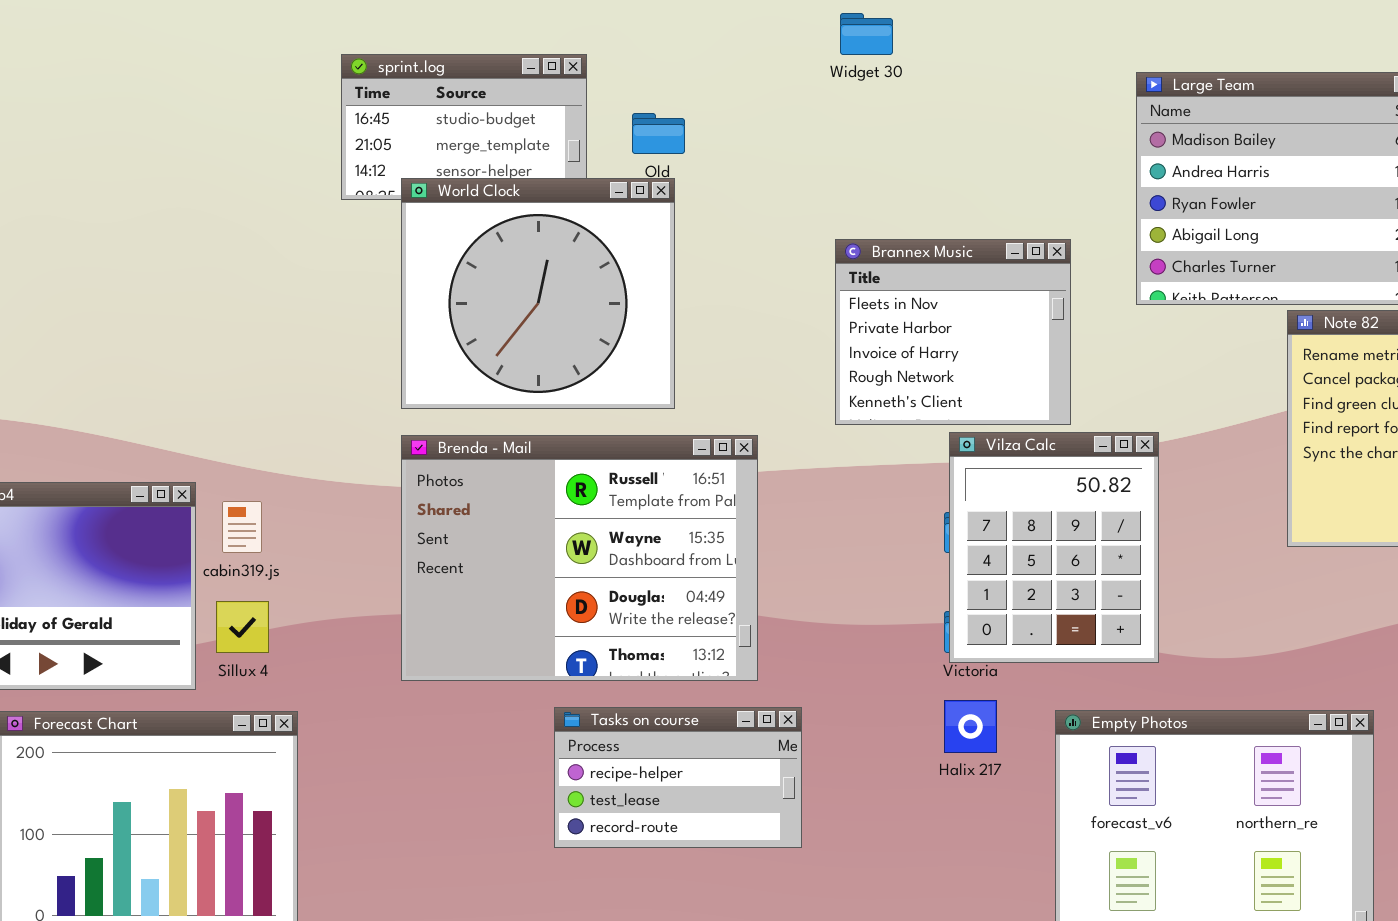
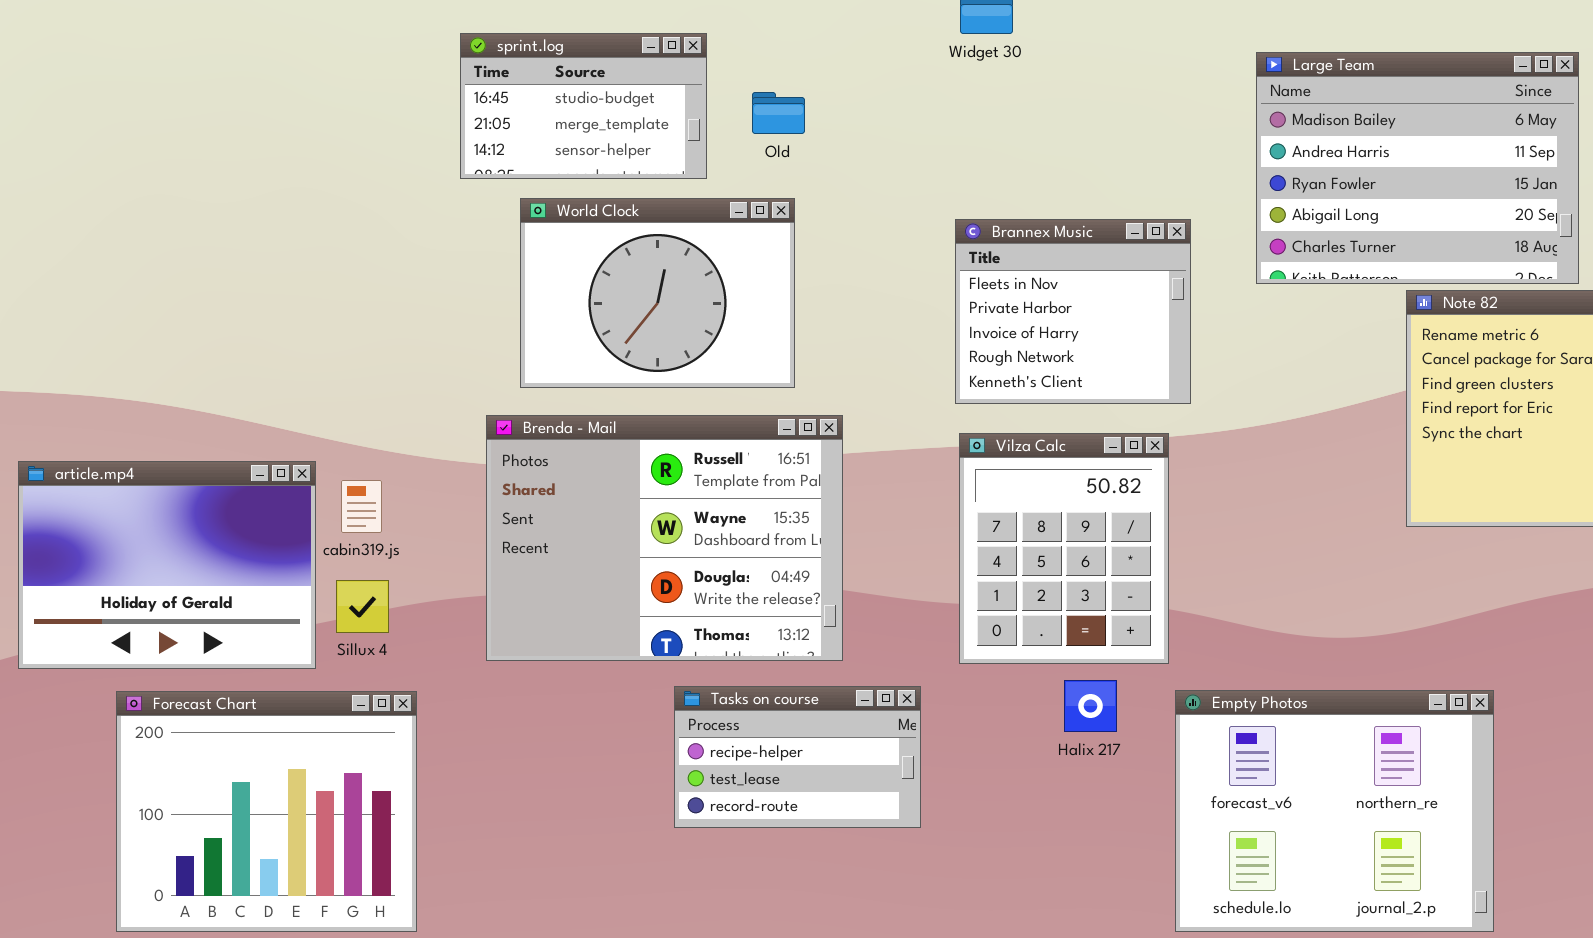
World Clock: [401,178,675,409] -> [520,198,795,388], resized
Vilza Calc: [949,432,1159,663] -> [959,433,1169,664], moved
Brenda - Mail: [401,435,758,681] -> [486,415,843,661], moved

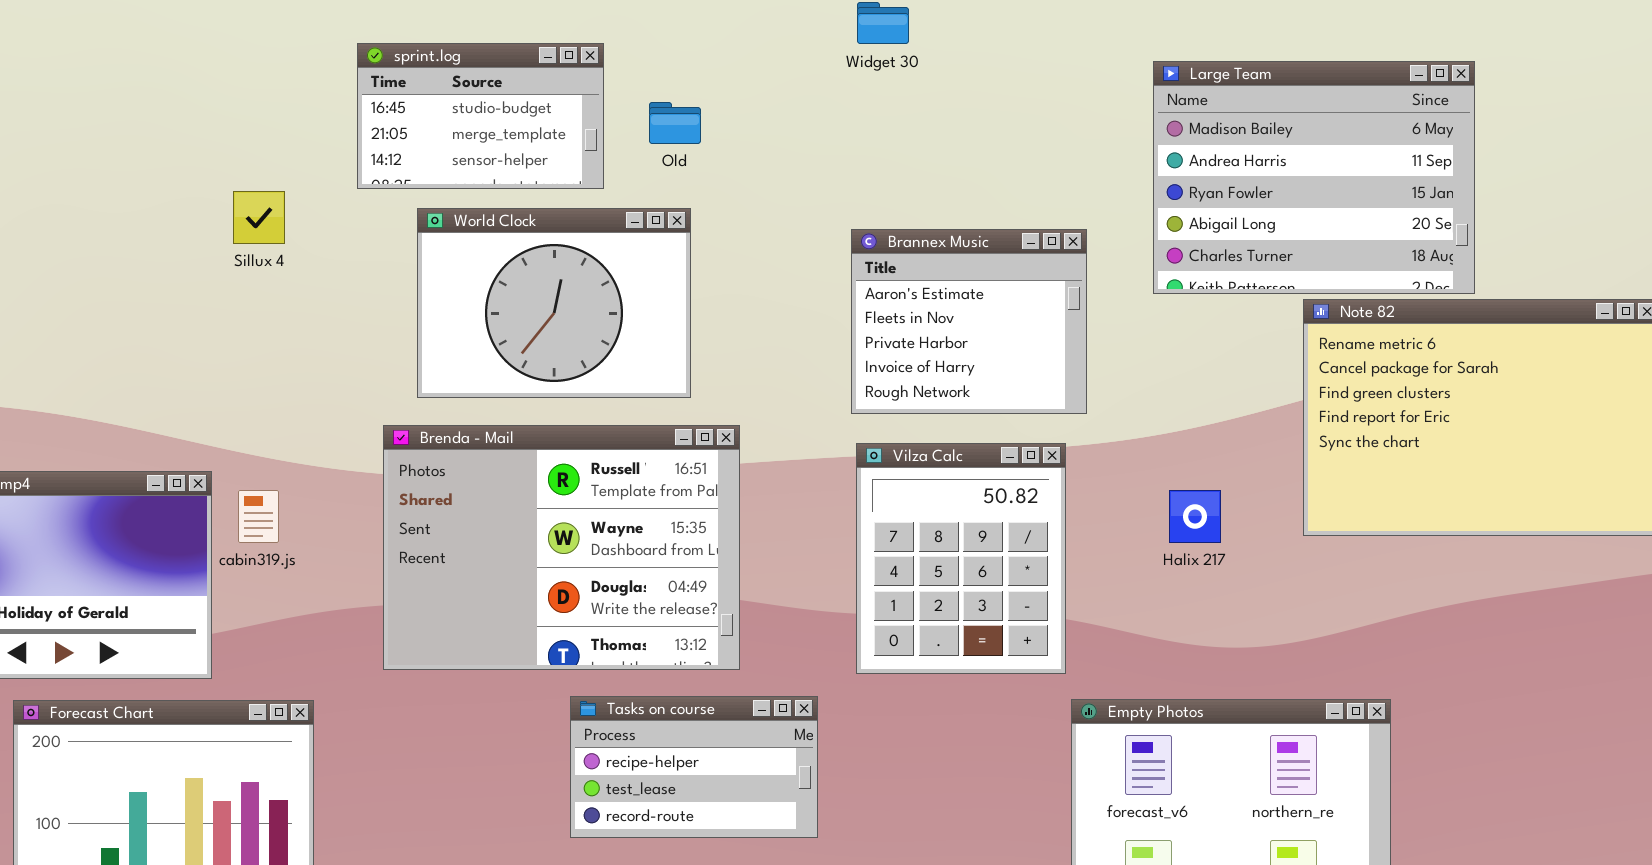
Brannex Music: [955,219,1191,404] -> [851,229,1087,414], scrolled up 1 row
Sillux 4: [336,580,389,633] -> [233,191,285,244], moved
Halix 217: [1064,680,1117,732] -> [1169,490,1221,543], moved

